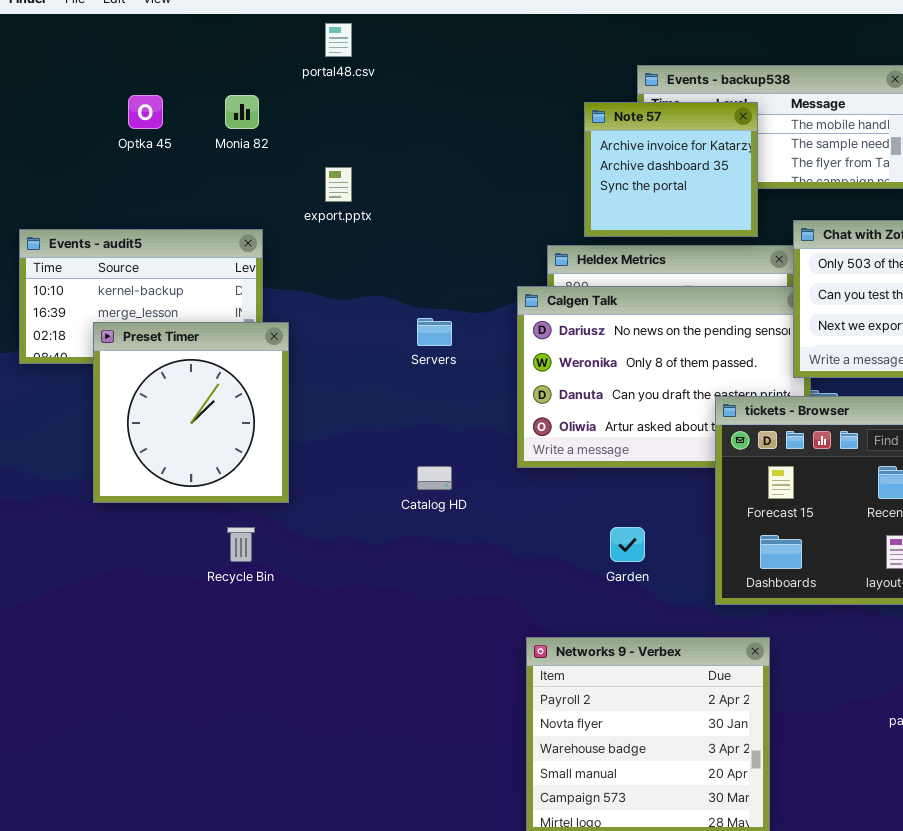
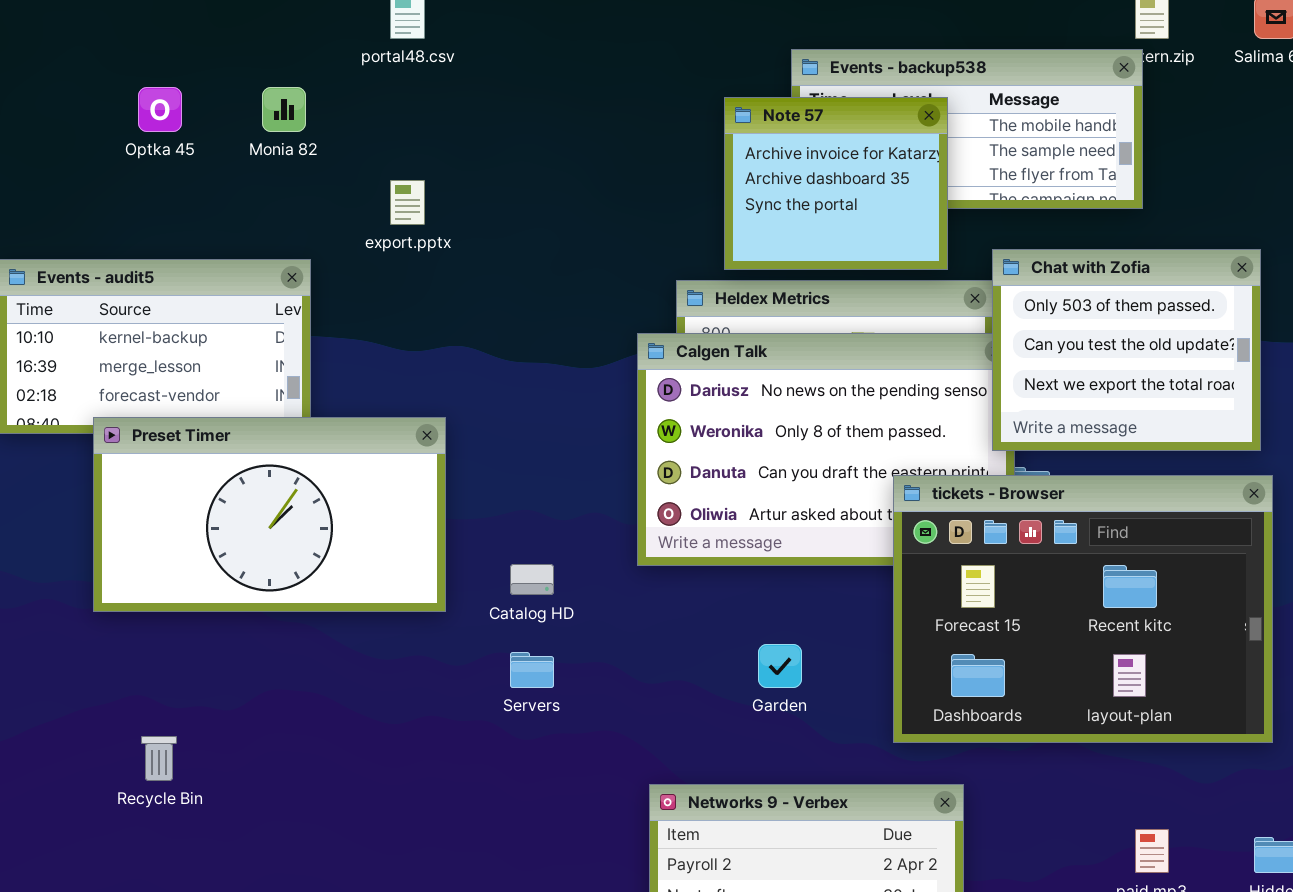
Servers: [417,318,452,346] -> [510,652,554,688], moved
Preset Timer: [93,322,289,503] -> [93,417,446,612], resized
Recycle Bin: [227,527,255,562] -> [141,736,177,781], moved

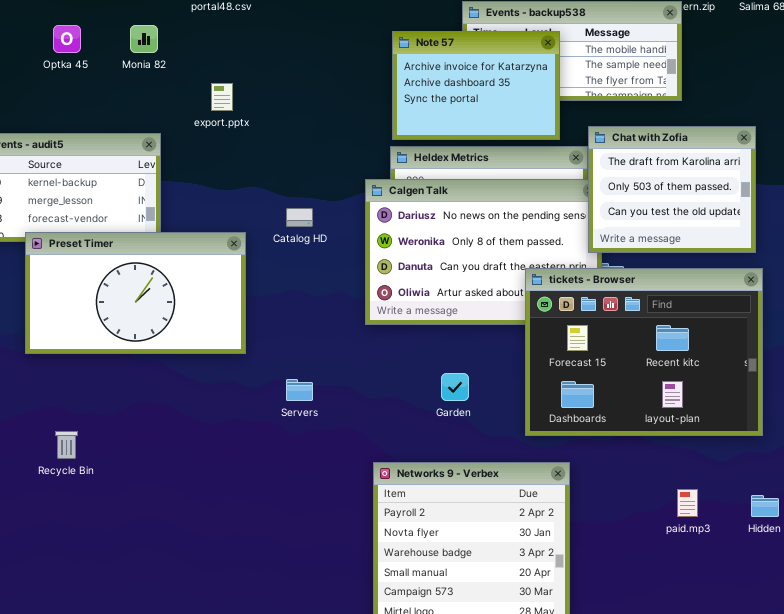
Note 57: [724,97,948,270] -> [392,31,560,140], resized
Chat with Zofia: [992,249,1261,451] -> [588,126,756,253], scrolled up 1 row
Catalog HD: [510,564,554,595] -> [286,208,313,227], moved

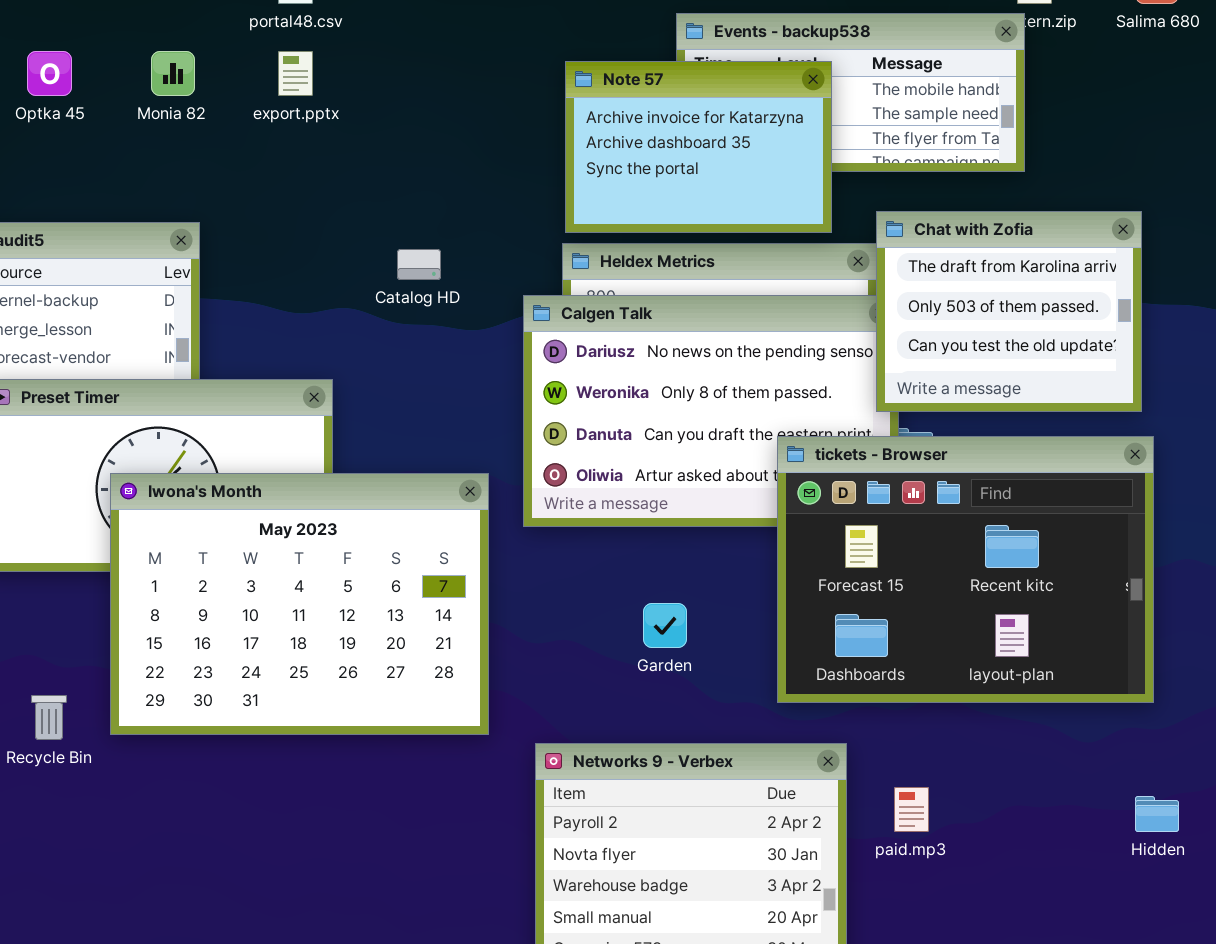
export.pptx: [211,83,233,111] -> [278,51,313,96], moved
Catalog HD: [286,208,313,227] -> [397,249,441,280], moved
Iwona's Month: none -> [110,473,489,735], opened
paid.mp3: [677,489,698,517] -> [894,787,929,832], moved

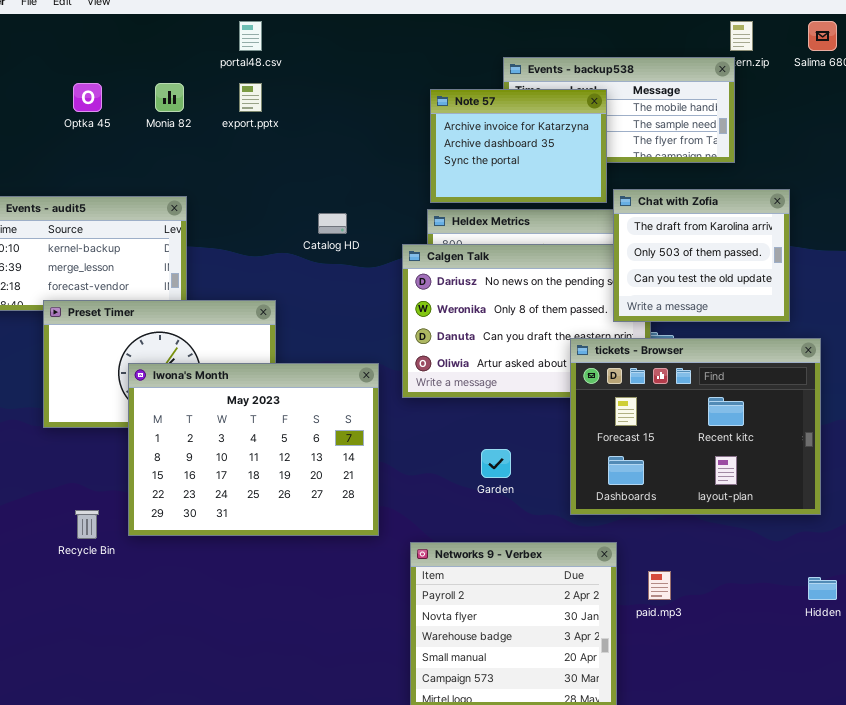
Chat with Zofia: [876,211,1142,412] -> [613,189,790,322], moved

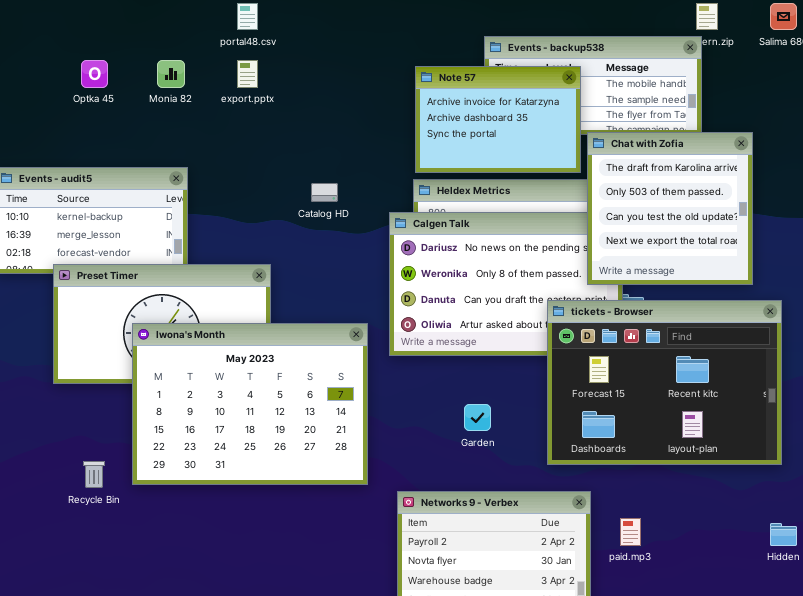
Chat with Zofia: [613,189,790,322] -> [587,132,753,285], resized

